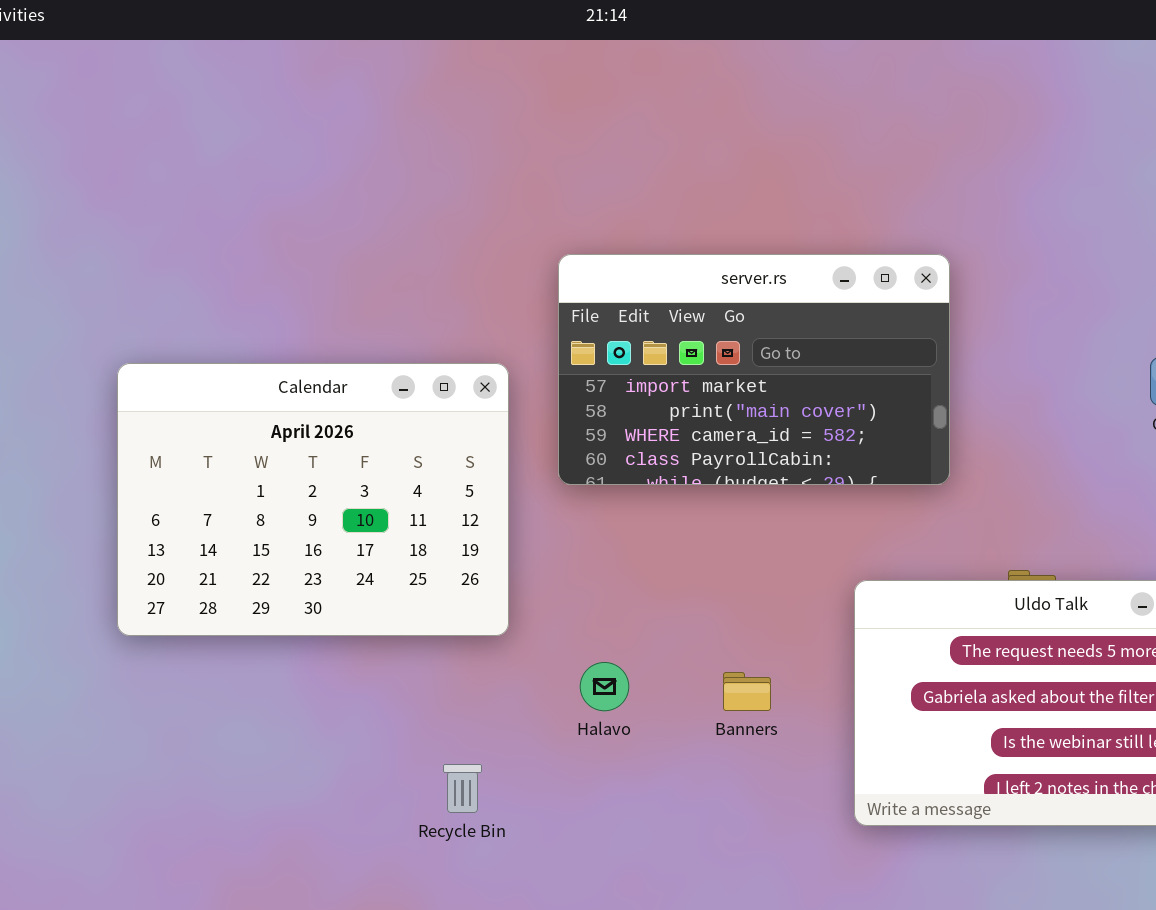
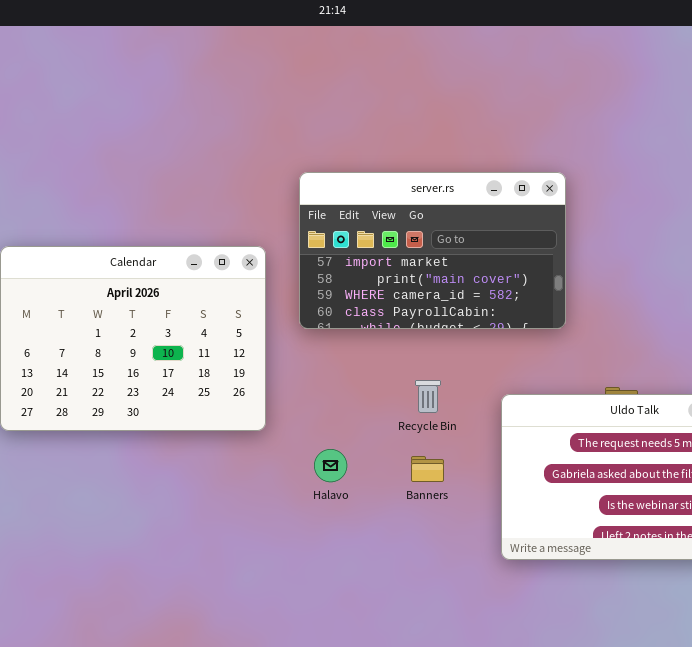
Recycle Bin: [443,764,482,813] -> [415,380,441,413], moved

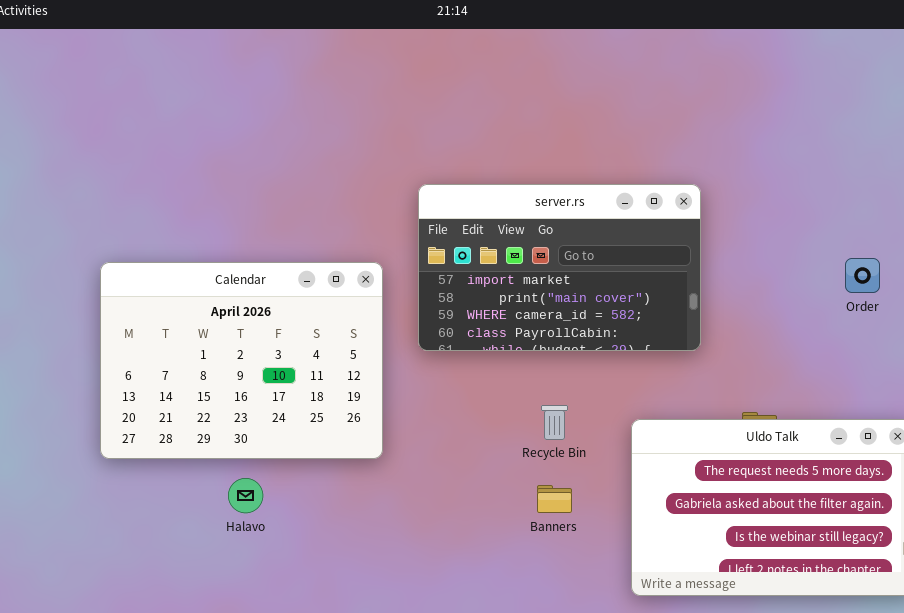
Halavo: [314,449,347,482] -> [228,478,263,513], moved

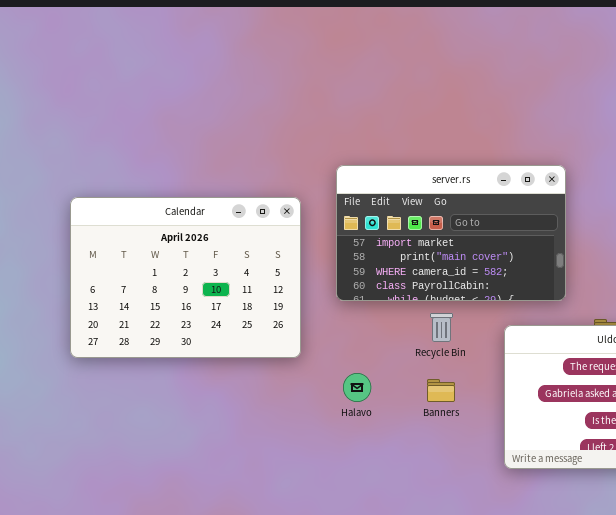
server.rs: [418,184,701,351] -> [336,165,566,301], moved
Halavo: [228,478,263,513] -> [343,373,371,402], moved

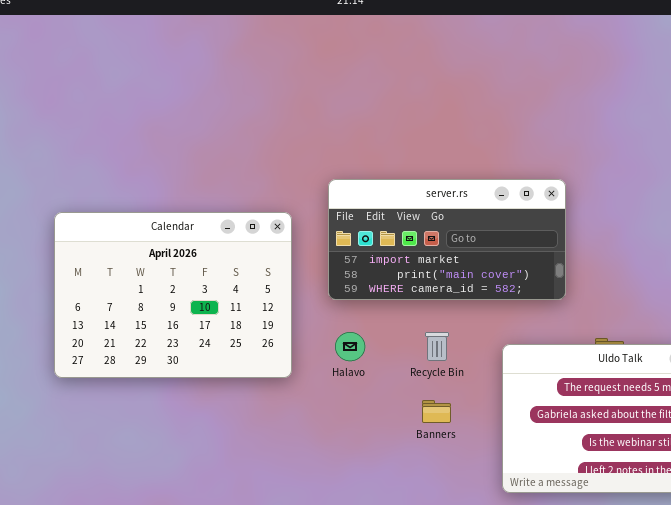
server.rs: [336,165,566,301] -> [328,179,566,300], resized
Halavo: [343,373,371,402] -> [335,332,365,361], moved

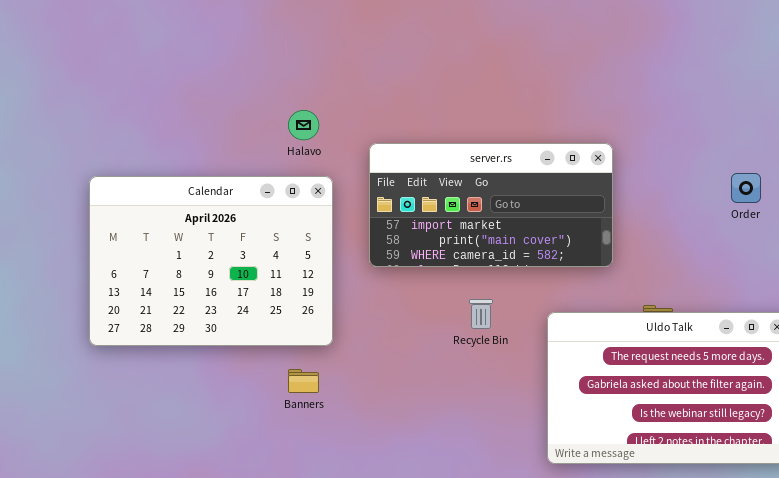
Halavo: [335,332,365,361] -> [288,110,319,140], moved
Banners: [422,400,451,423] -> [288,369,319,393], moved

